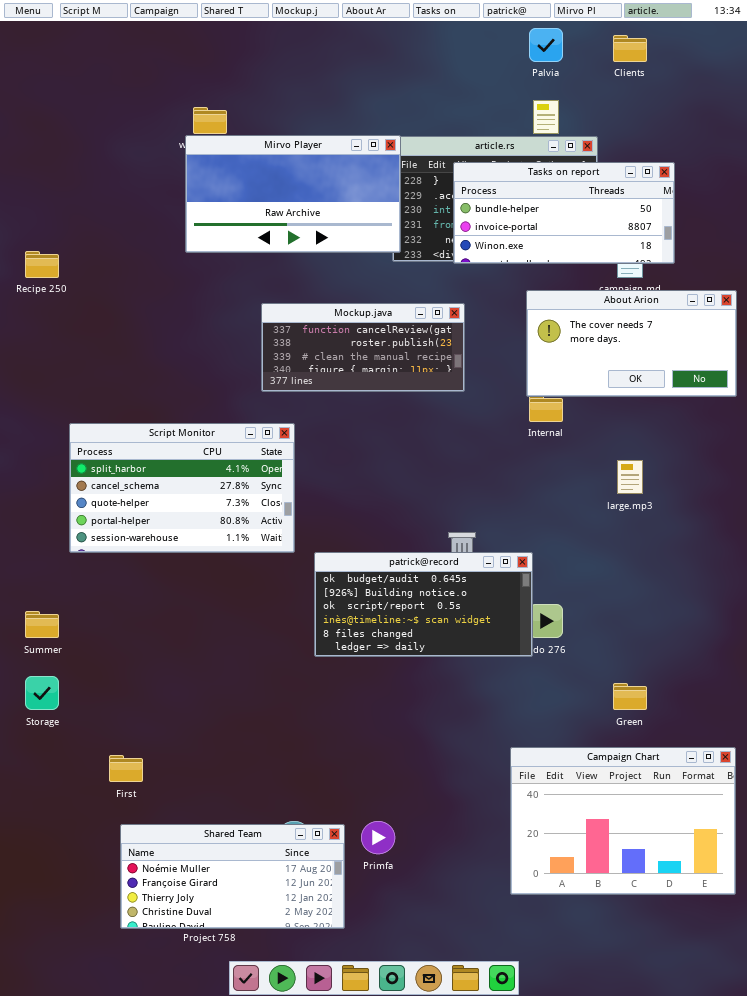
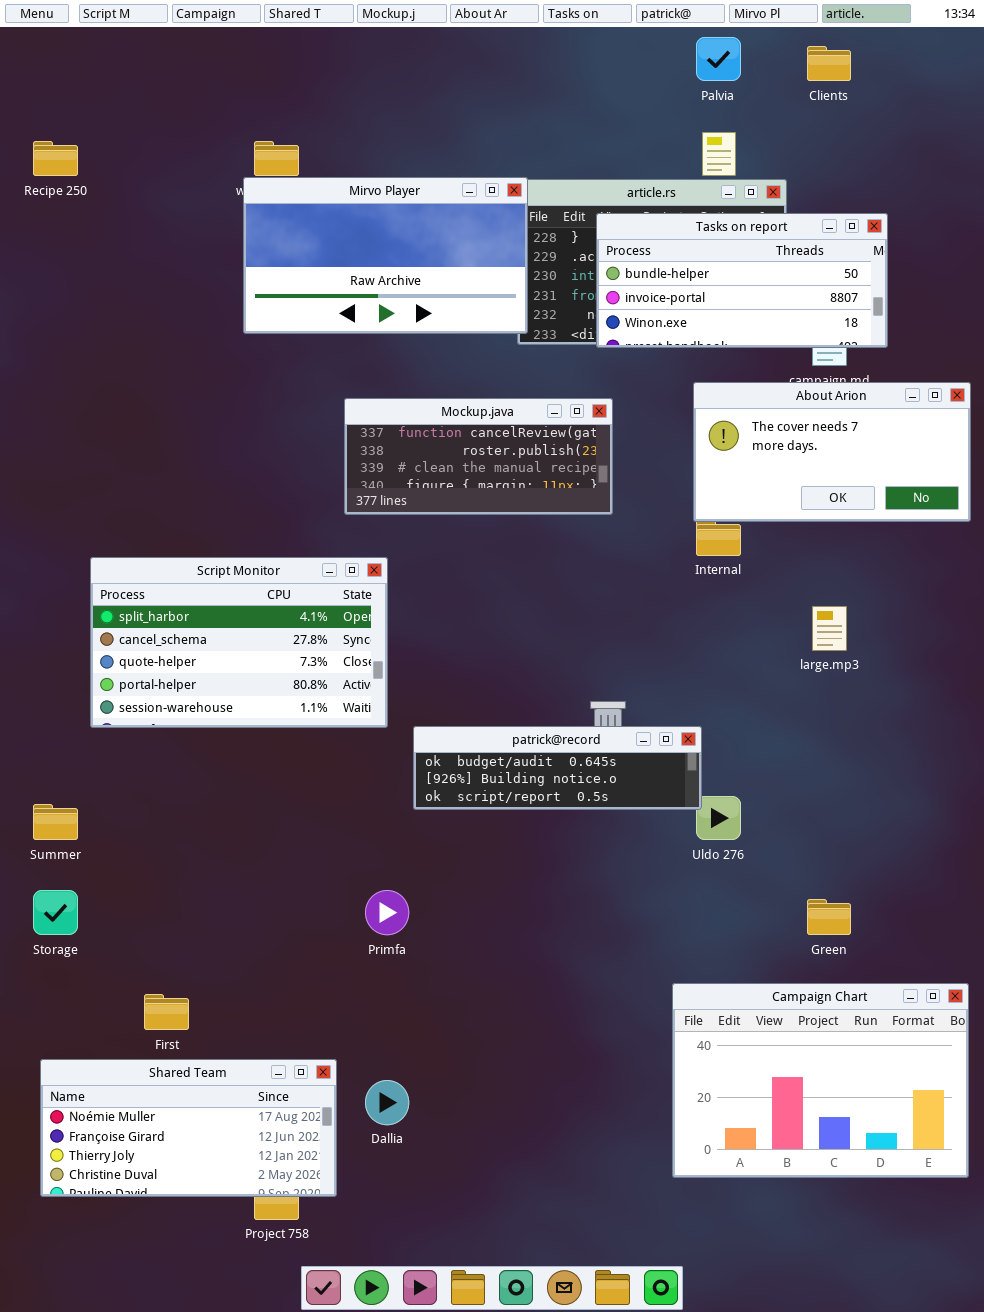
Recipe 250: [25,251,59,278] -> [33,141,78,176], moved
patrick@record: [314,552,533,657] -> [413,726,702,810], resized
Primfa: [361,821,395,854] -> [365,890,409,935], moved
Shared Team: [120,824,345,929] -> [40,1059,337,1197], moved

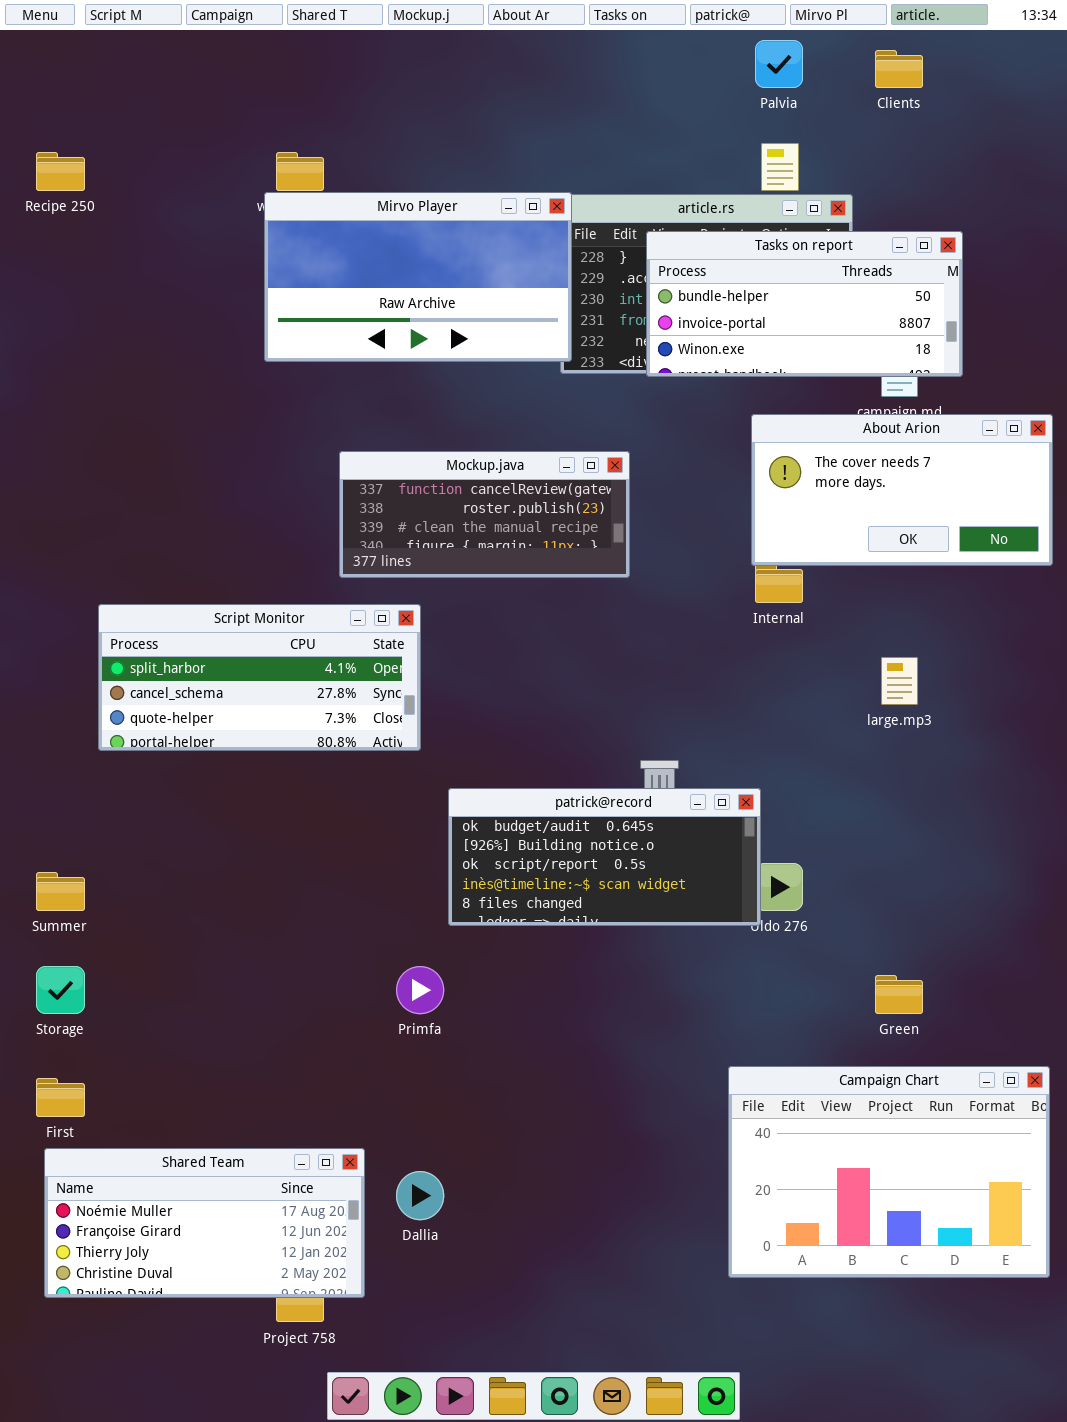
Mockup.java: [344,398,613,515] -> [339,451,630,578], moved
Script Monitor: [90,557,388,728] -> [98,604,421,751], resized
patrick@record: [413,726,702,810] -> [448,788,761,926], resized
First: [144,994,189,1030] -> [36,1078,85,1117], moved

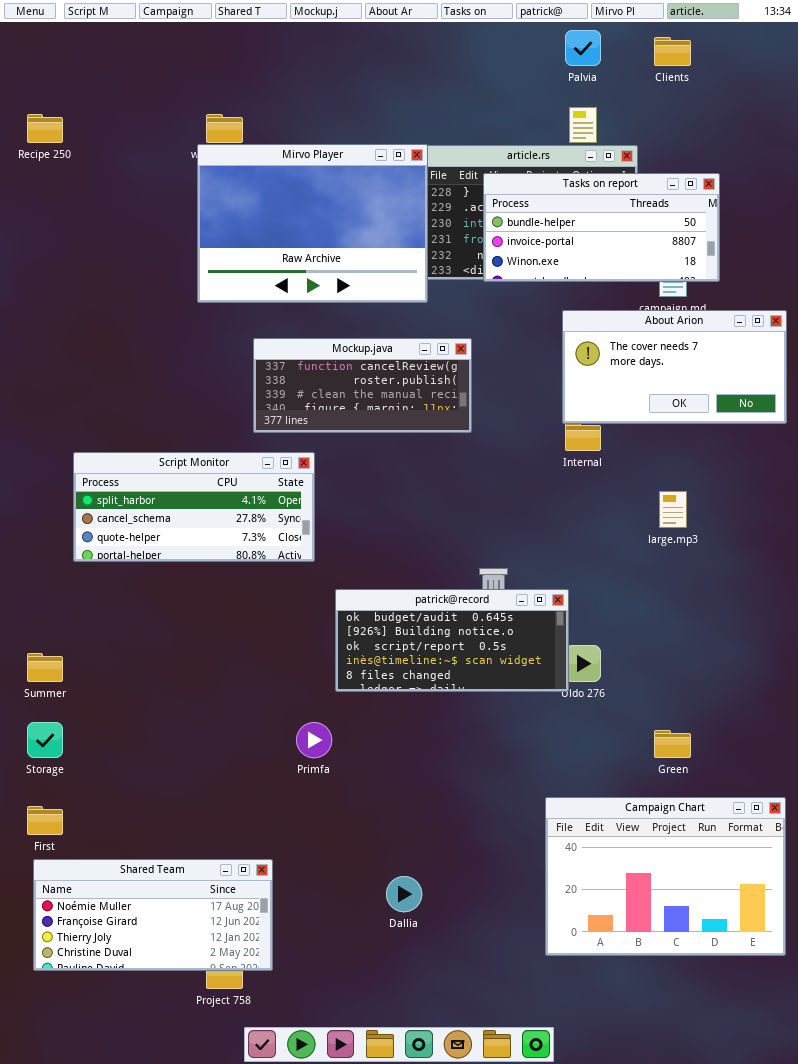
Mirvo Player: [264,192,572,362] -> [197,144,428,303], resized
Dallia: [396,1171,444,1220] -> [386,876,422,912], moved

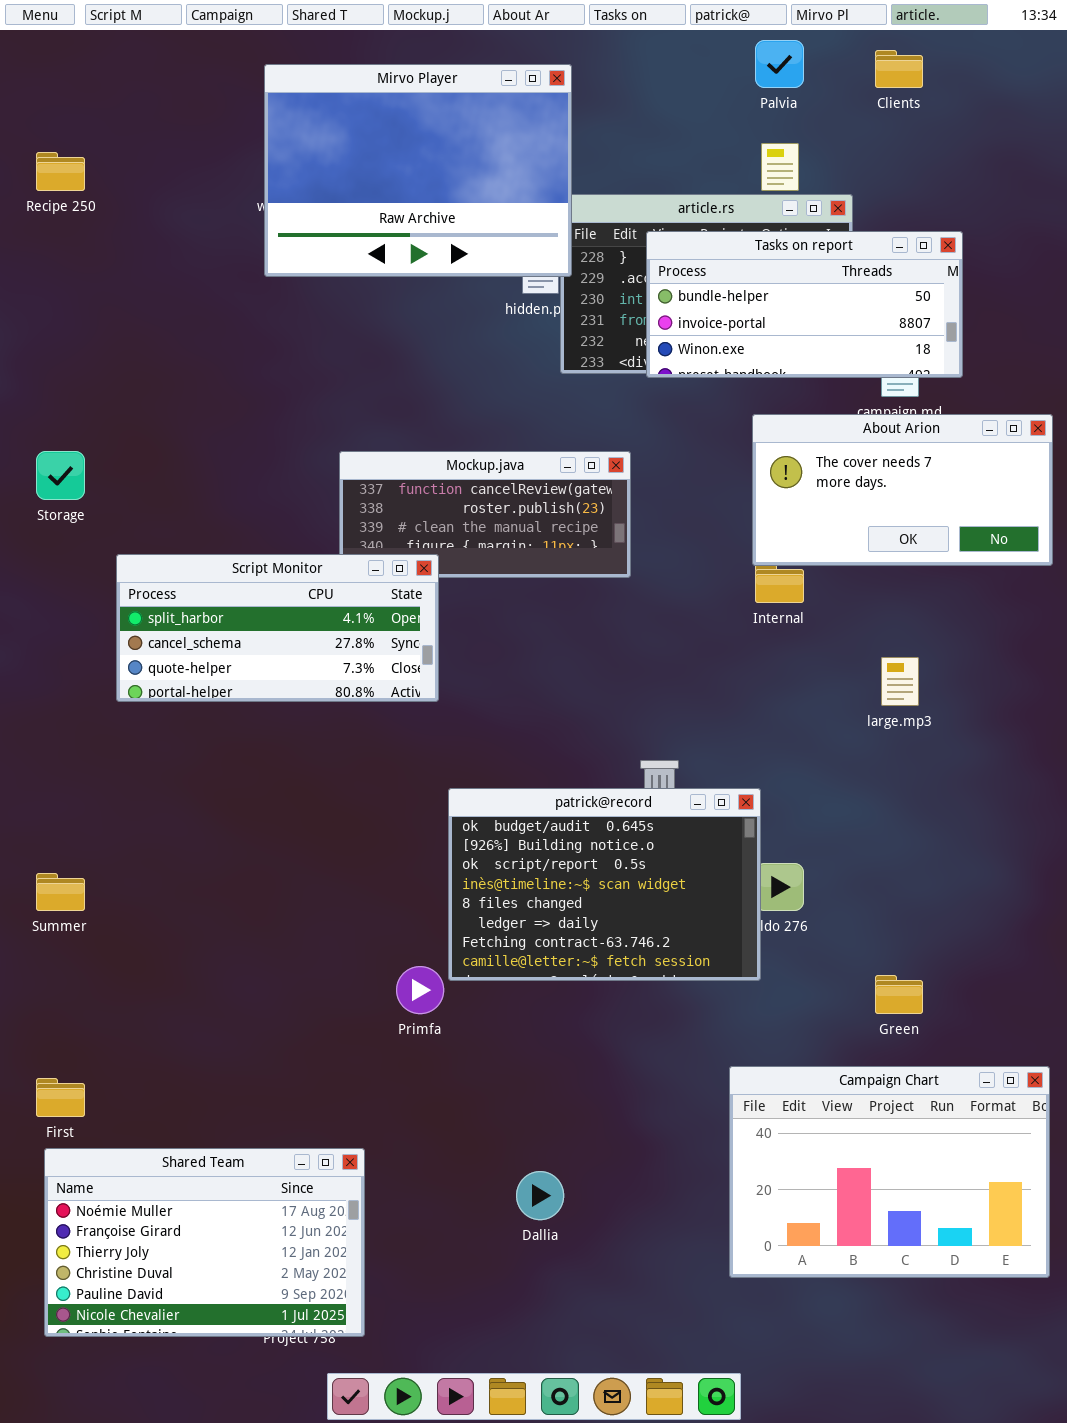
Mirvo Player: [197,144,428,303] -> [264,64,572,277], moved
Script Monitor: [73,452,315,562] -> [116,554,439,702], moved
patrick@record: [335,589,569,692] -> [448,788,761,981], resized
Storage: [27,722,63,758] -> [36,451,85,500], moved
Shared Team: [33,859,273,971] -> [44,1148,365,1337], resized

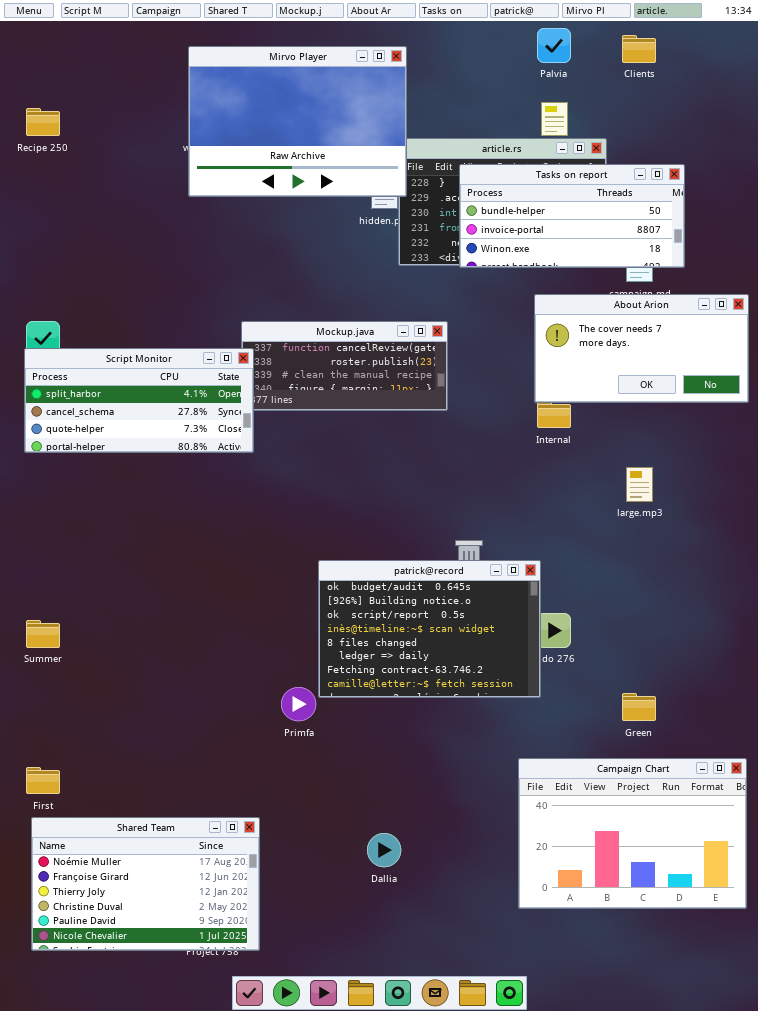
Script Monitor: [116,554,439,702] -> [24,348,254,453], moved

